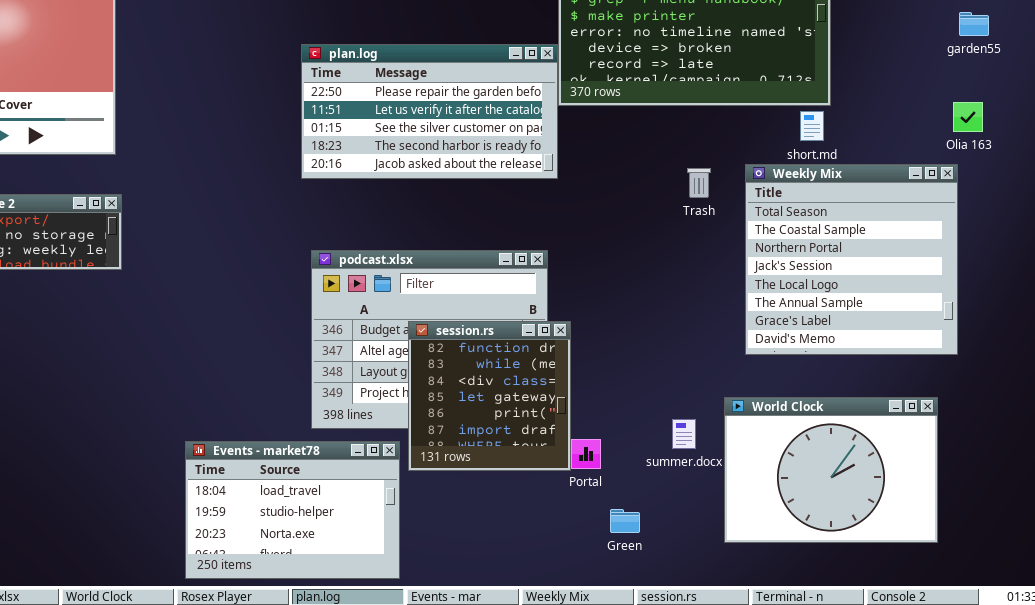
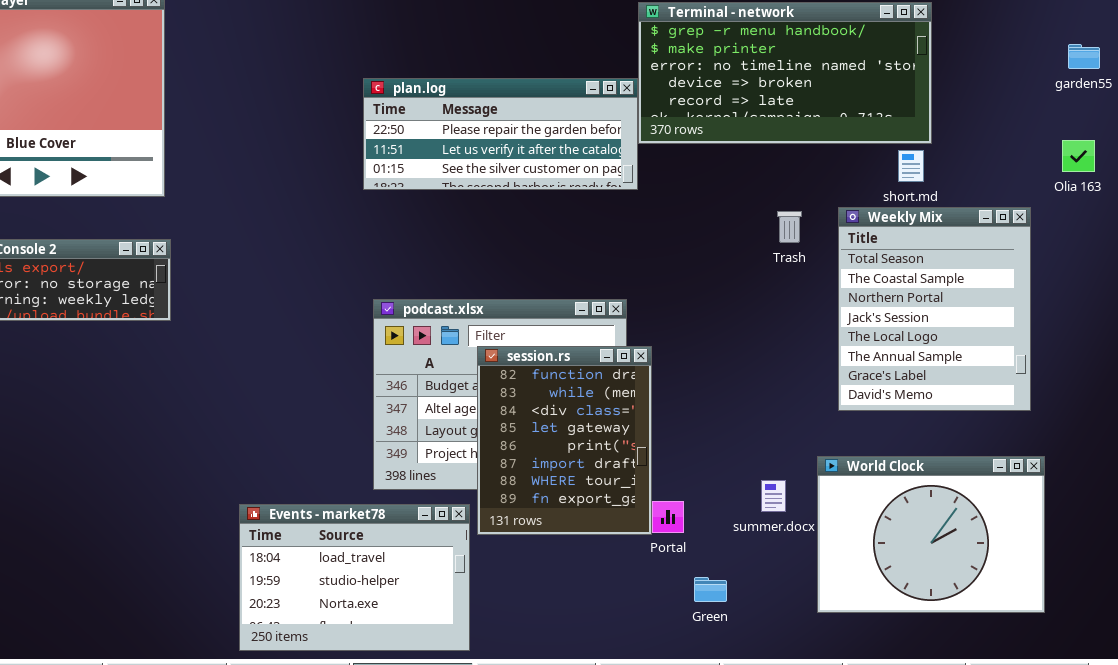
plan.log: [301,44,558,179] -> [363,78,638,190], resized
Weekly Mix: [745,164,958,355] -> [838,207,1031,411], resized
session.rs: [408,321,571,471] -> [477,346,652,535], resized

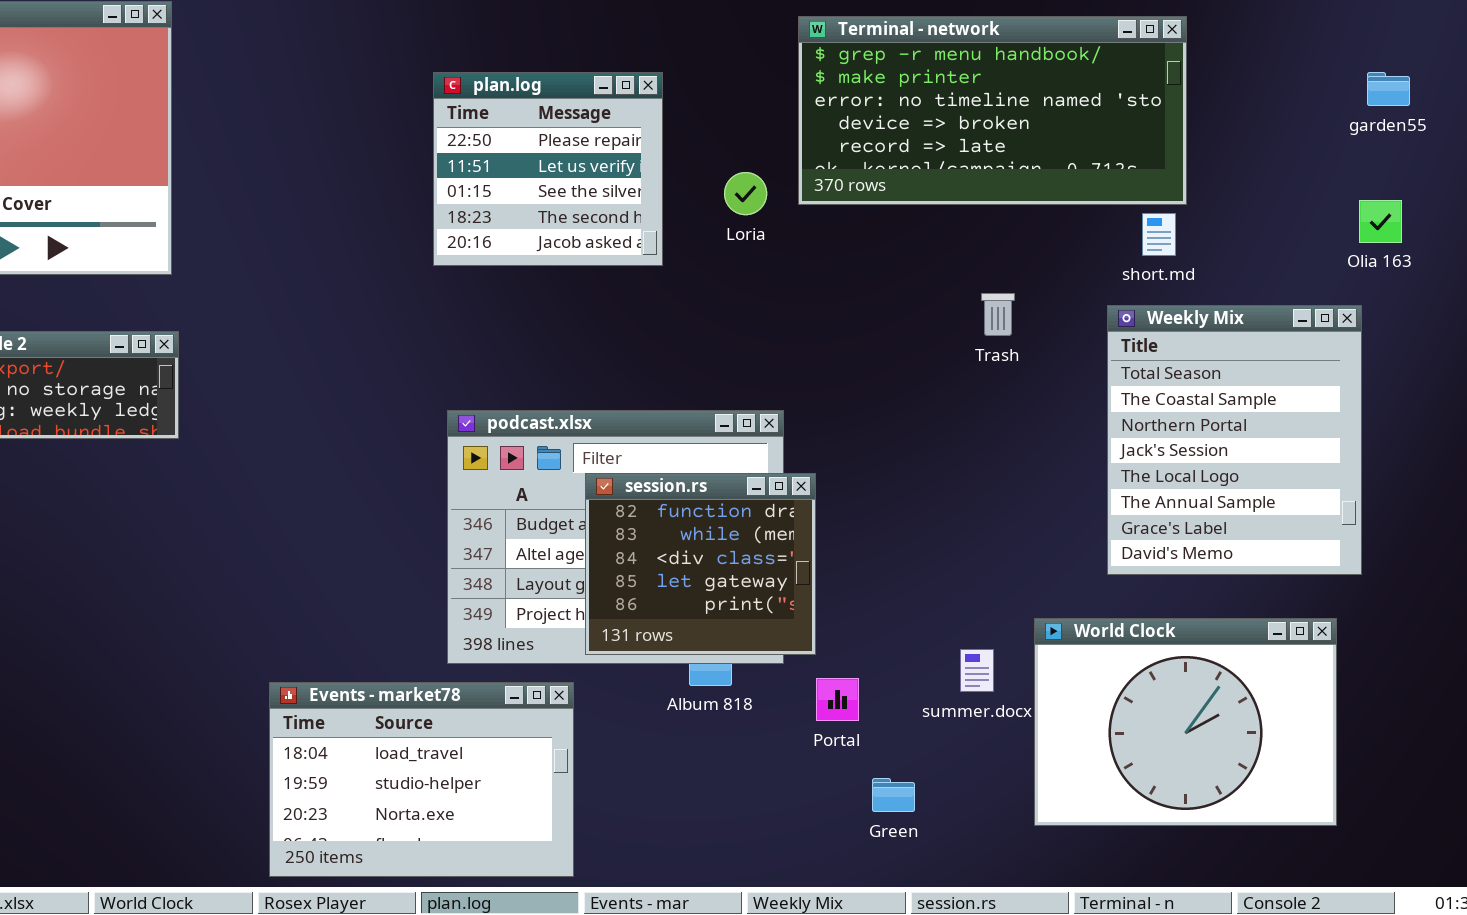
plan.log: [363,78,638,190] -> [433,72,663,266], resized
Weekly Mix: [838,207,1031,411] -> [1107,305,1362,575], moved
session.rs: [477,346,652,535] -> [585,473,816,655], resized

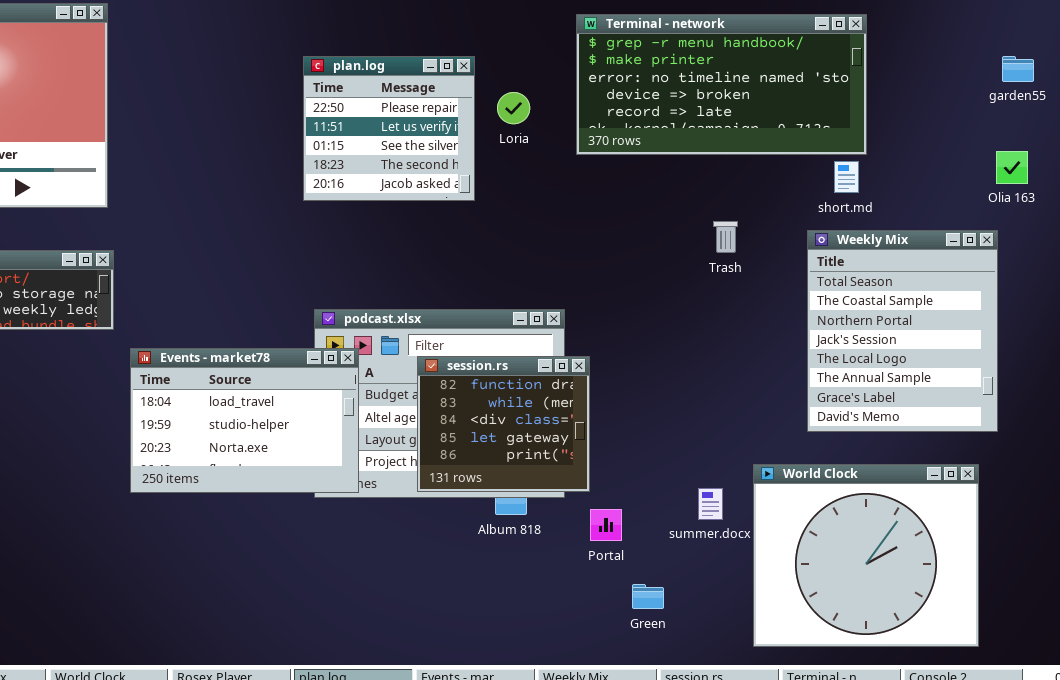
Loria: [724,172,767,215] -> [497,92,530,124], moved
World Clock: [1034,618,1337,826] -> [753,464,979,647], resized
Events - market78: [269,682,574,877] -> [130,348,359,493], moved

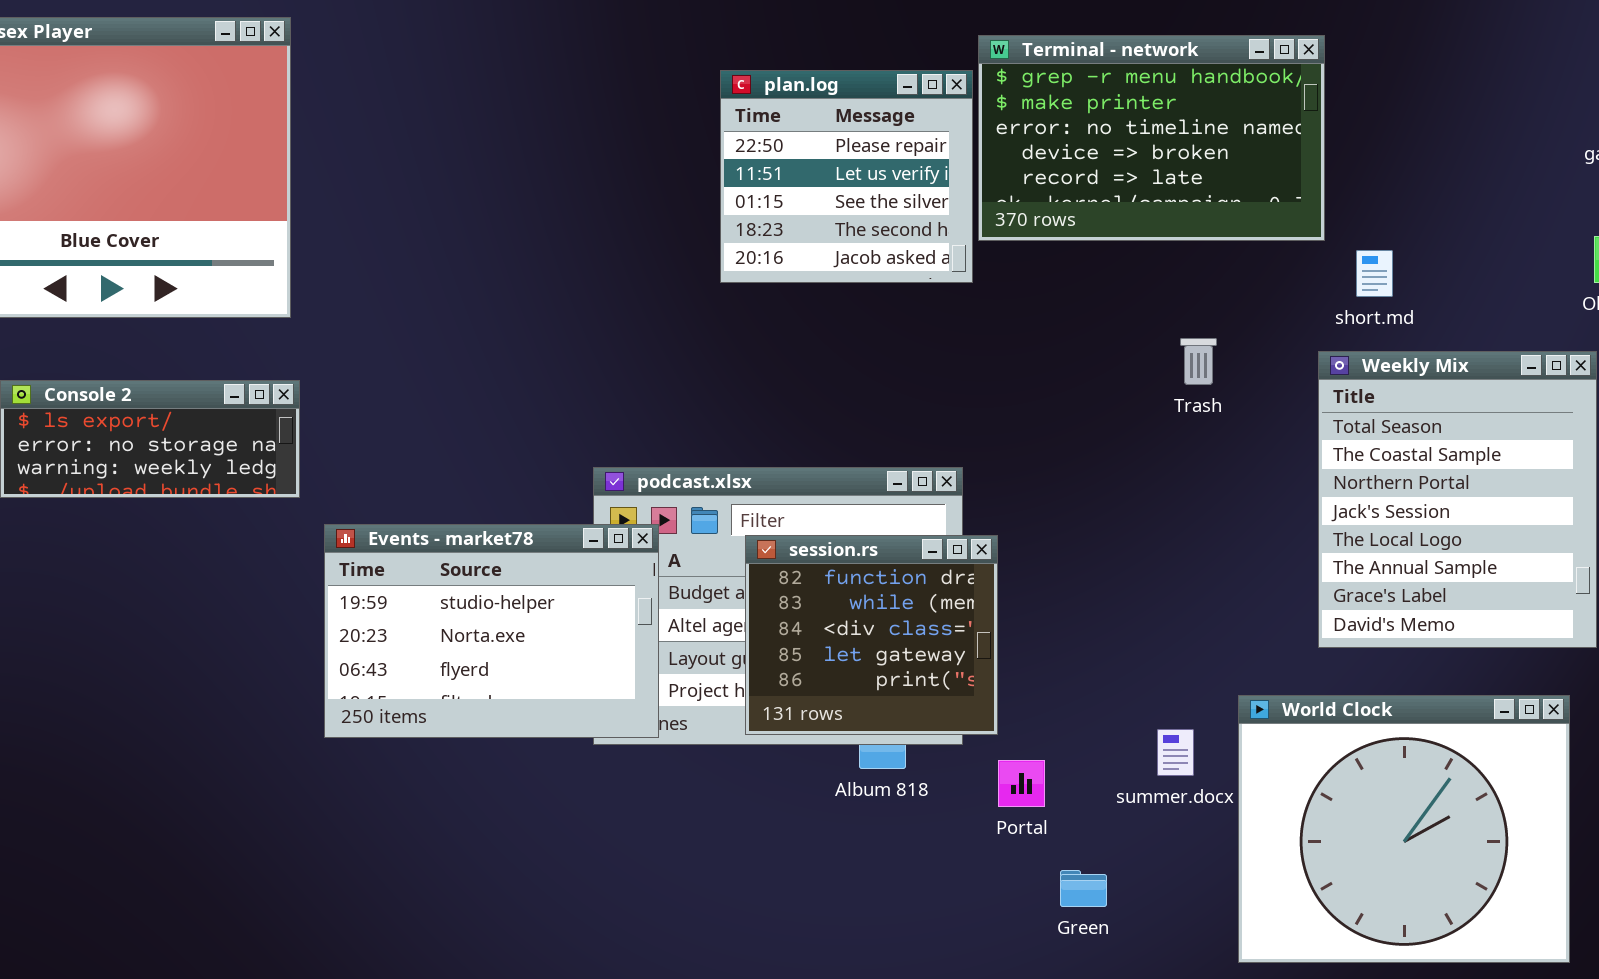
Terminal - network: [576,14,867,155] -> [978,35,1325,241], resized
plan.log: [303,56,475,201] -> [720,70,973,283], moved
Events - market78: [130,348,359,493] -> [324,524,659,738], scrolled down 1 row

